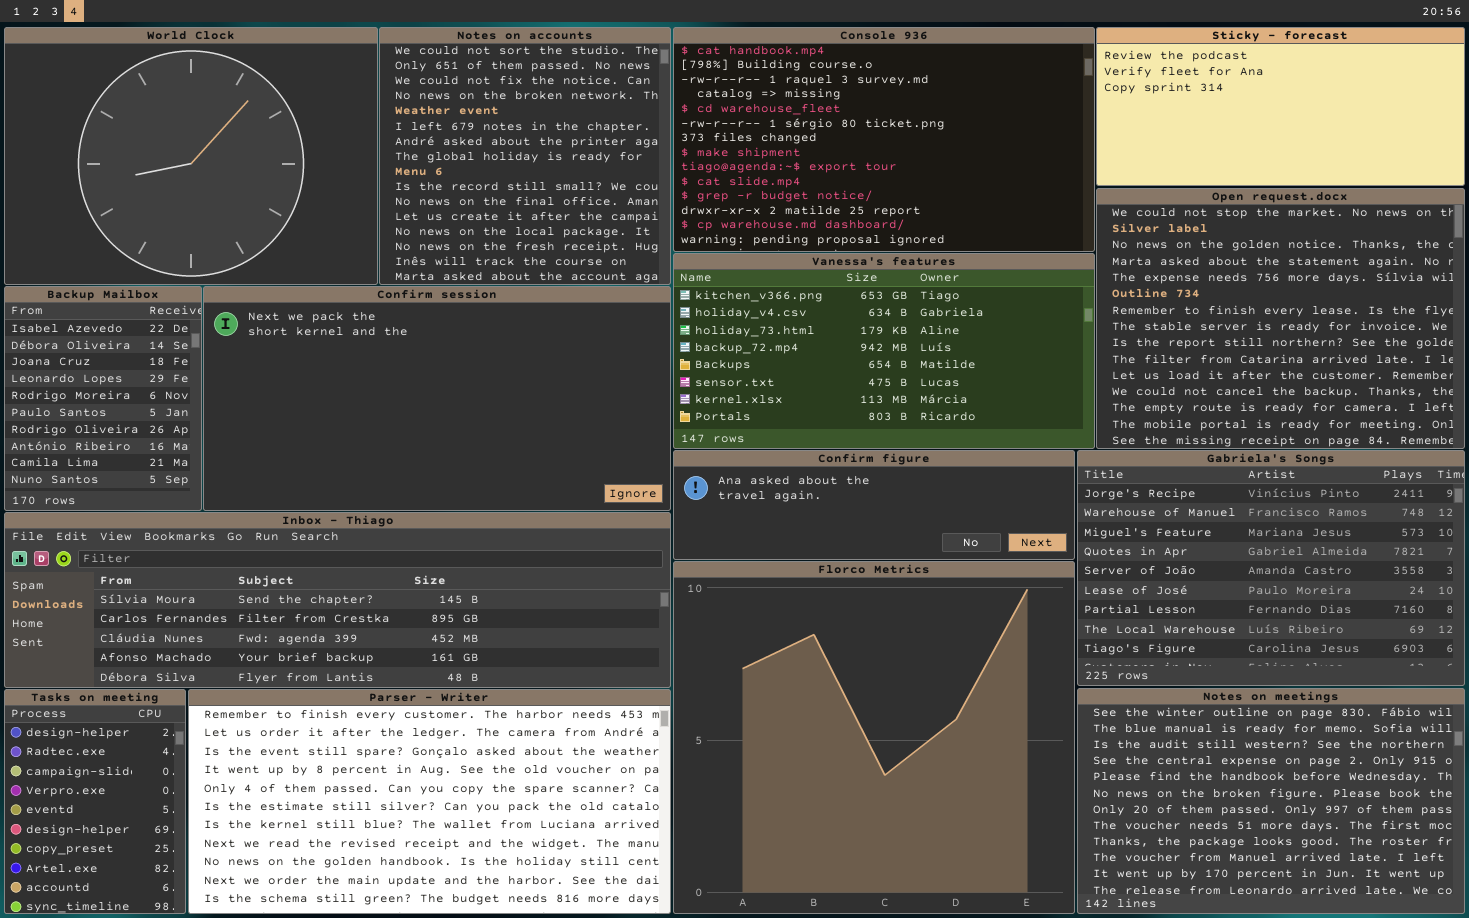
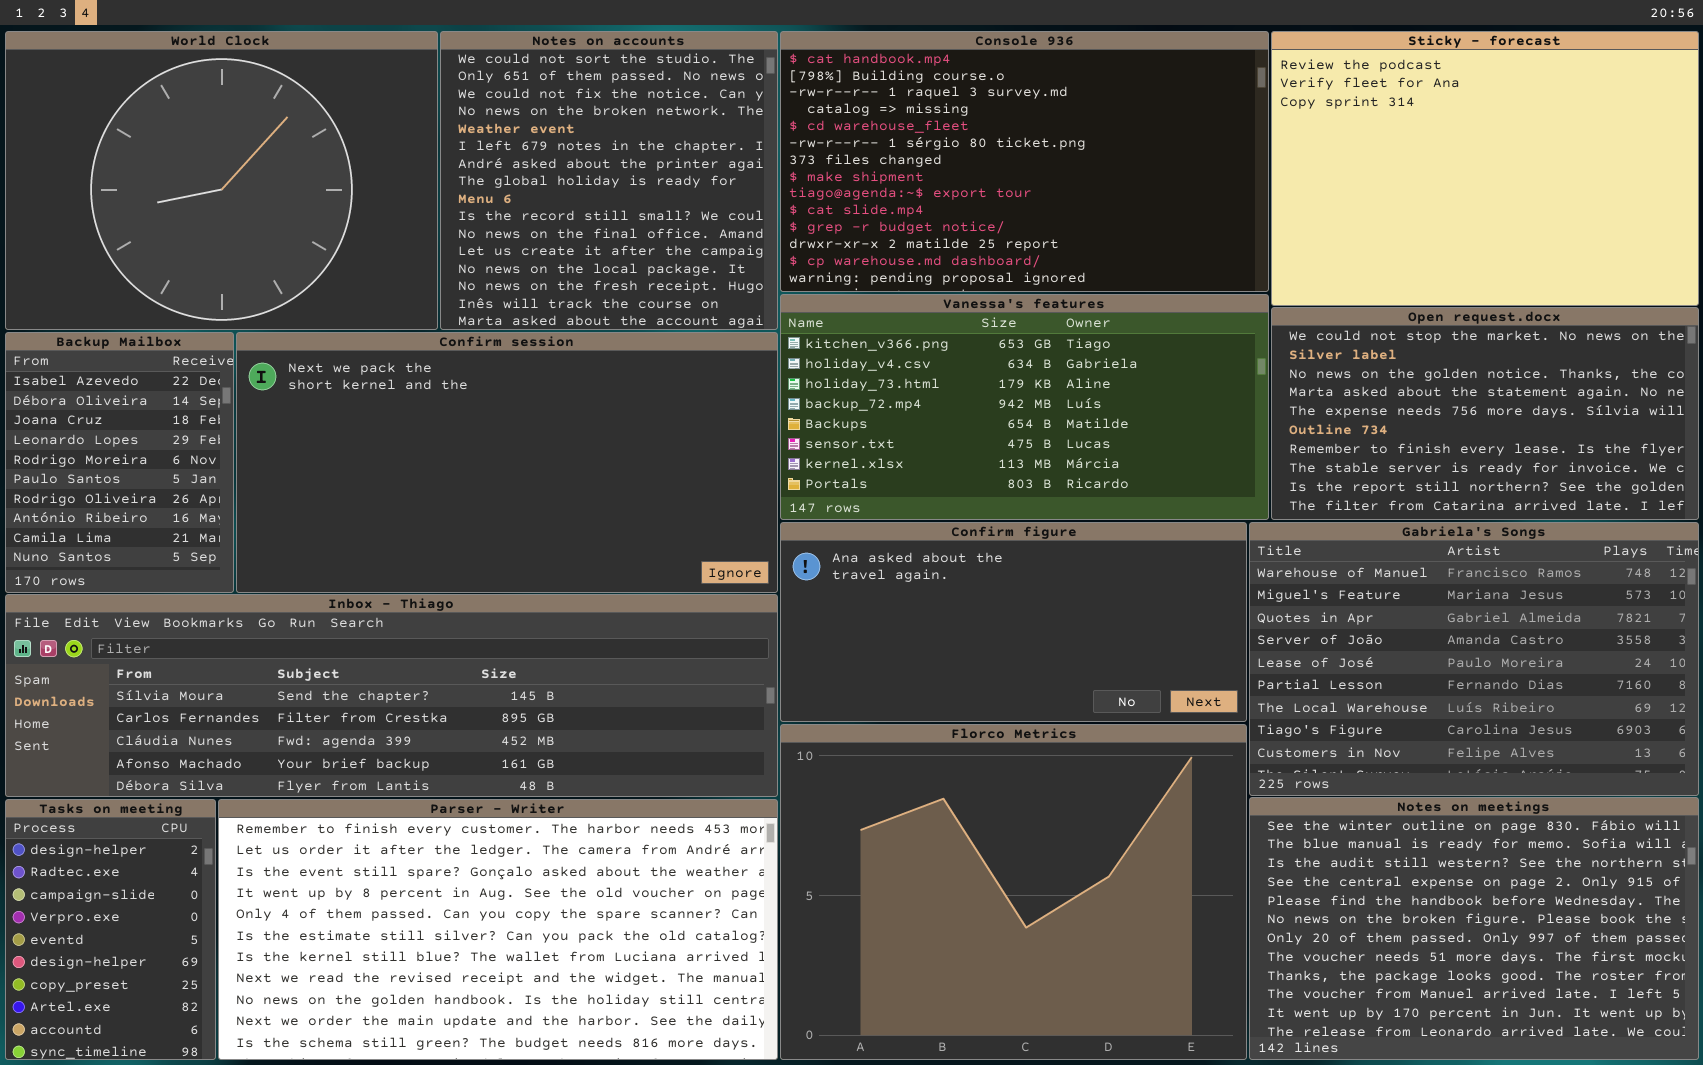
Sticky - forecast: [1096,27,1465,186] -> [1271,31,1699,306], resized
Open request.docx: [1096,188,1465,449] -> [1271,307,1699,520], resized
Confirm figure: [673,450,1075,560] -> [780,522,1247,722], resized
Gabriela's Songs: [1077,450,1465,686] -> [1249,522,1699,796], scrolled down 1 row
Florco Metrics: [673,561,1075,914] -> [780,724,1247,1060], resized

